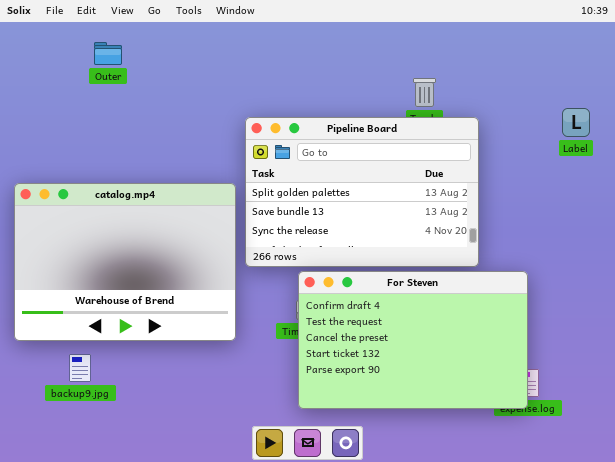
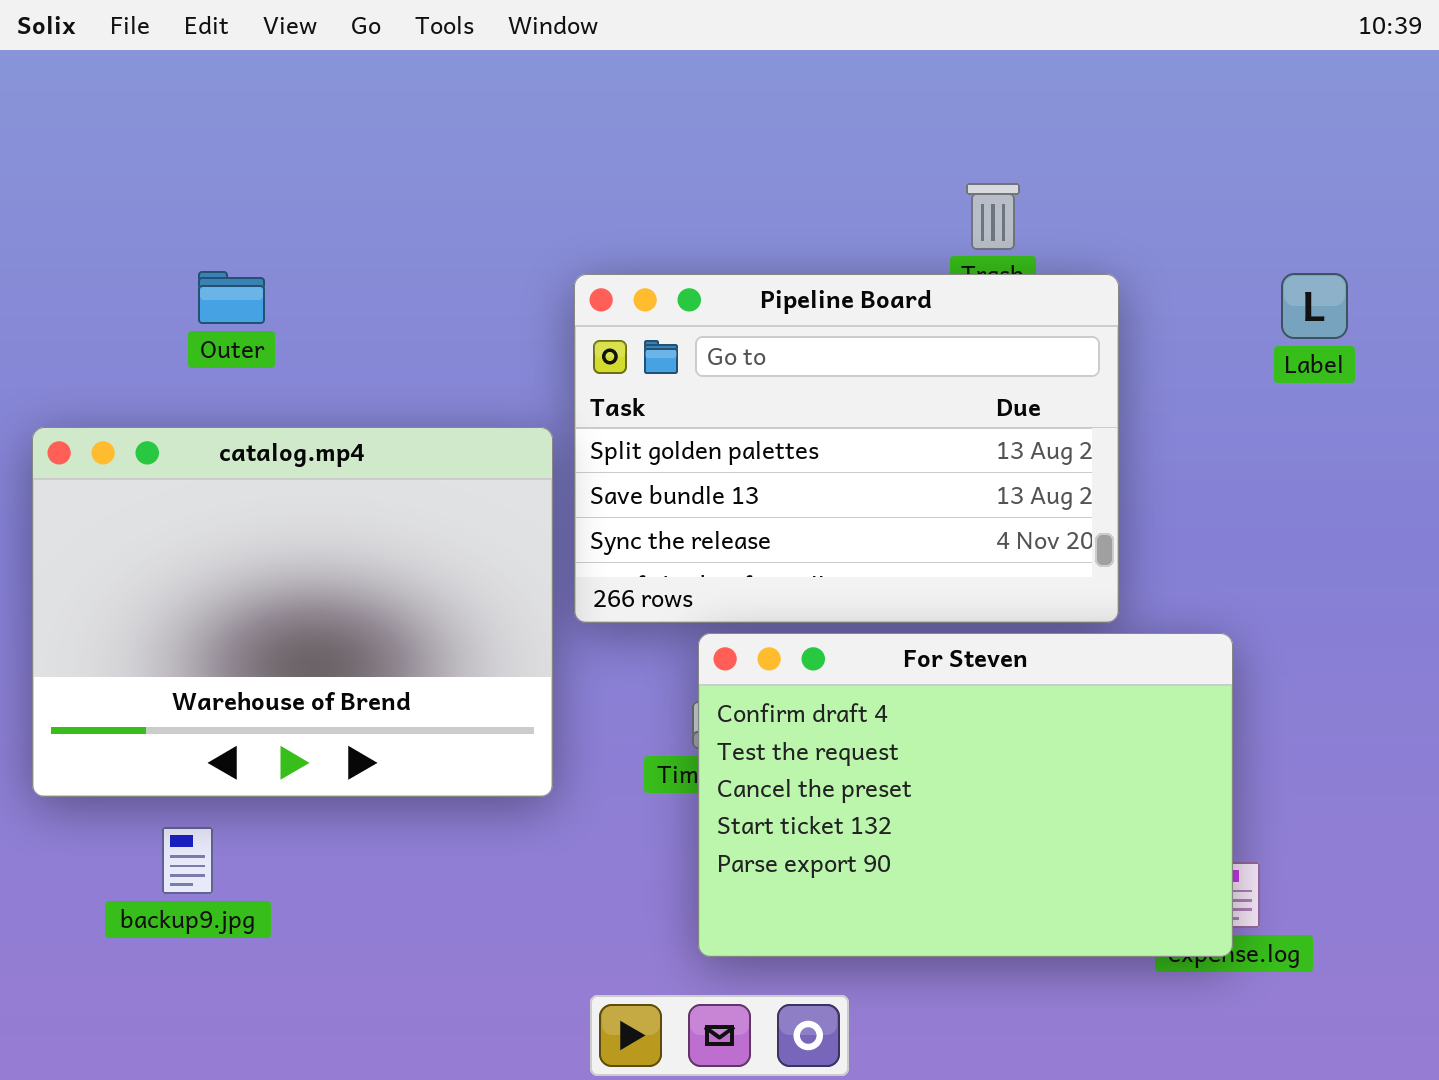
Outer: [94,42,122,65] -> [198,271,265,324], moved
Label: [562,108,590,137] -> [1281,273,1348,339], moved

